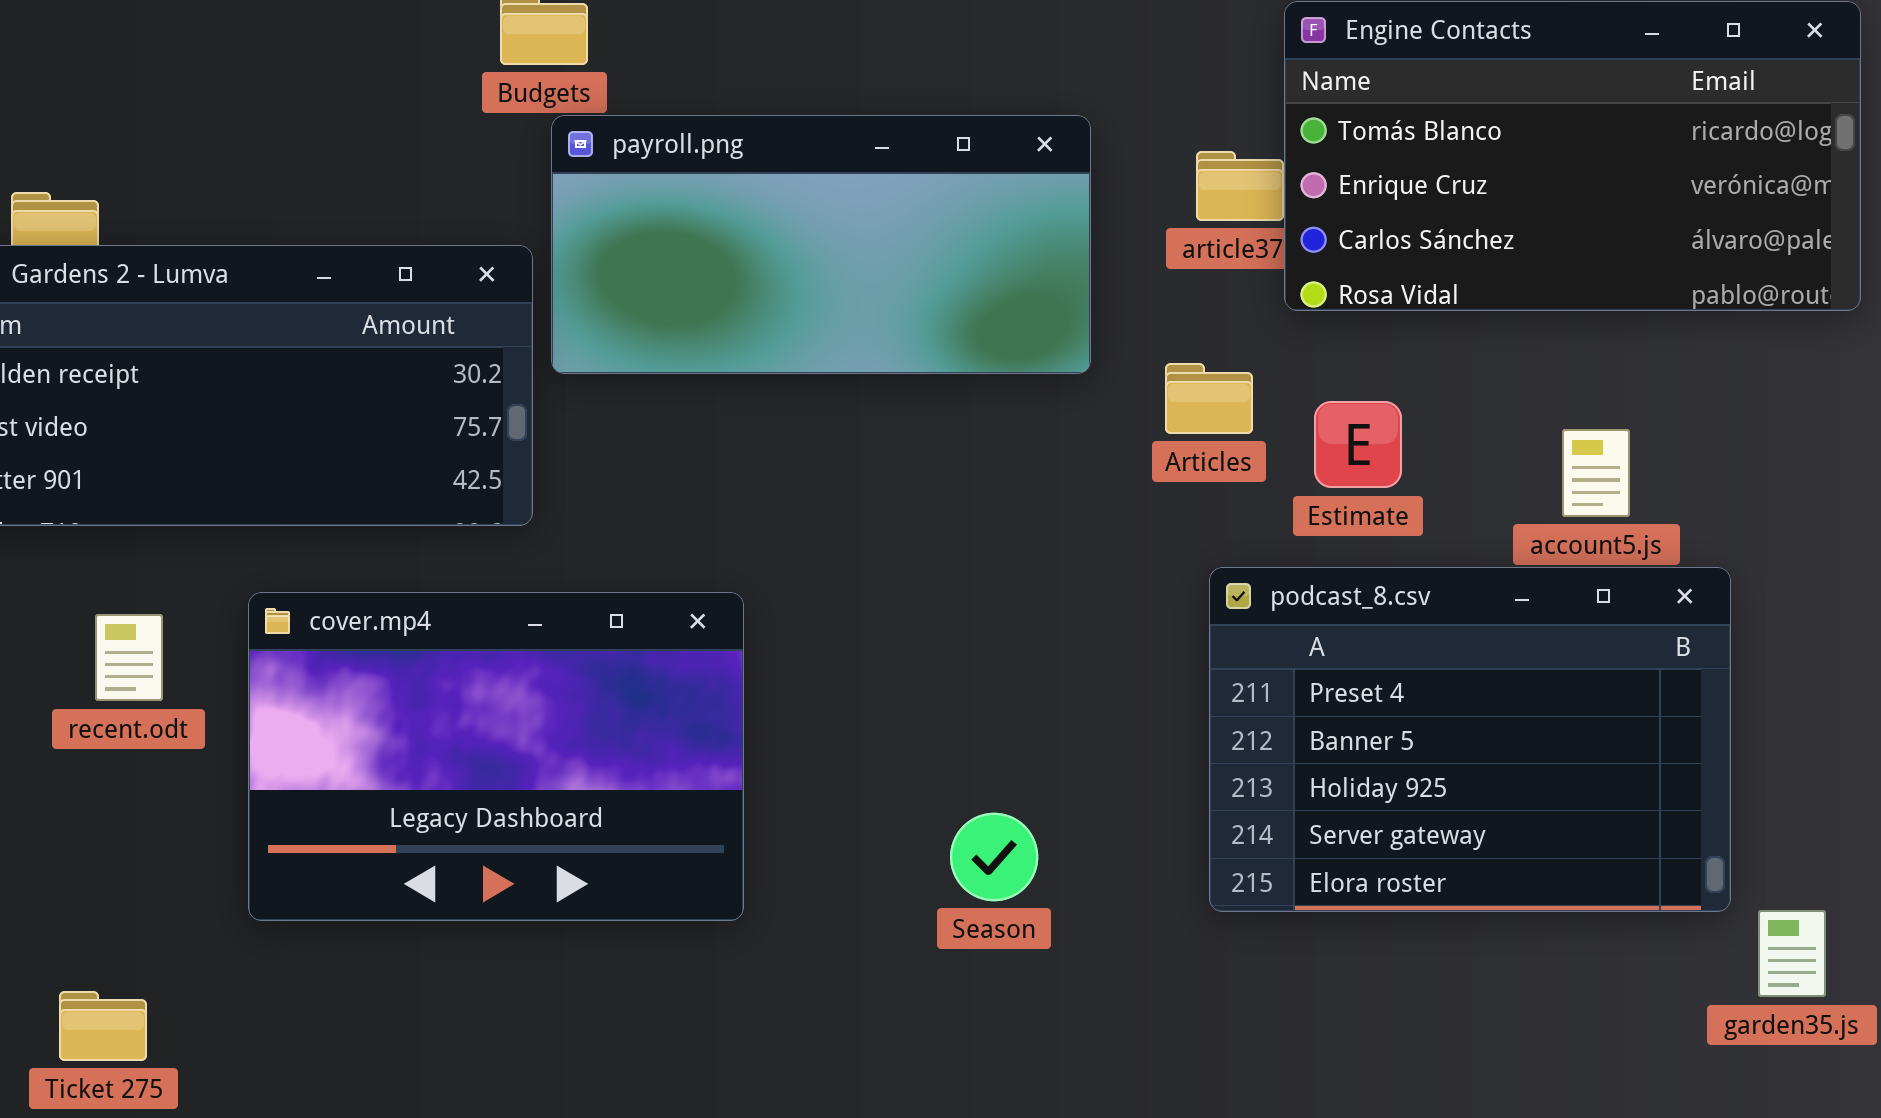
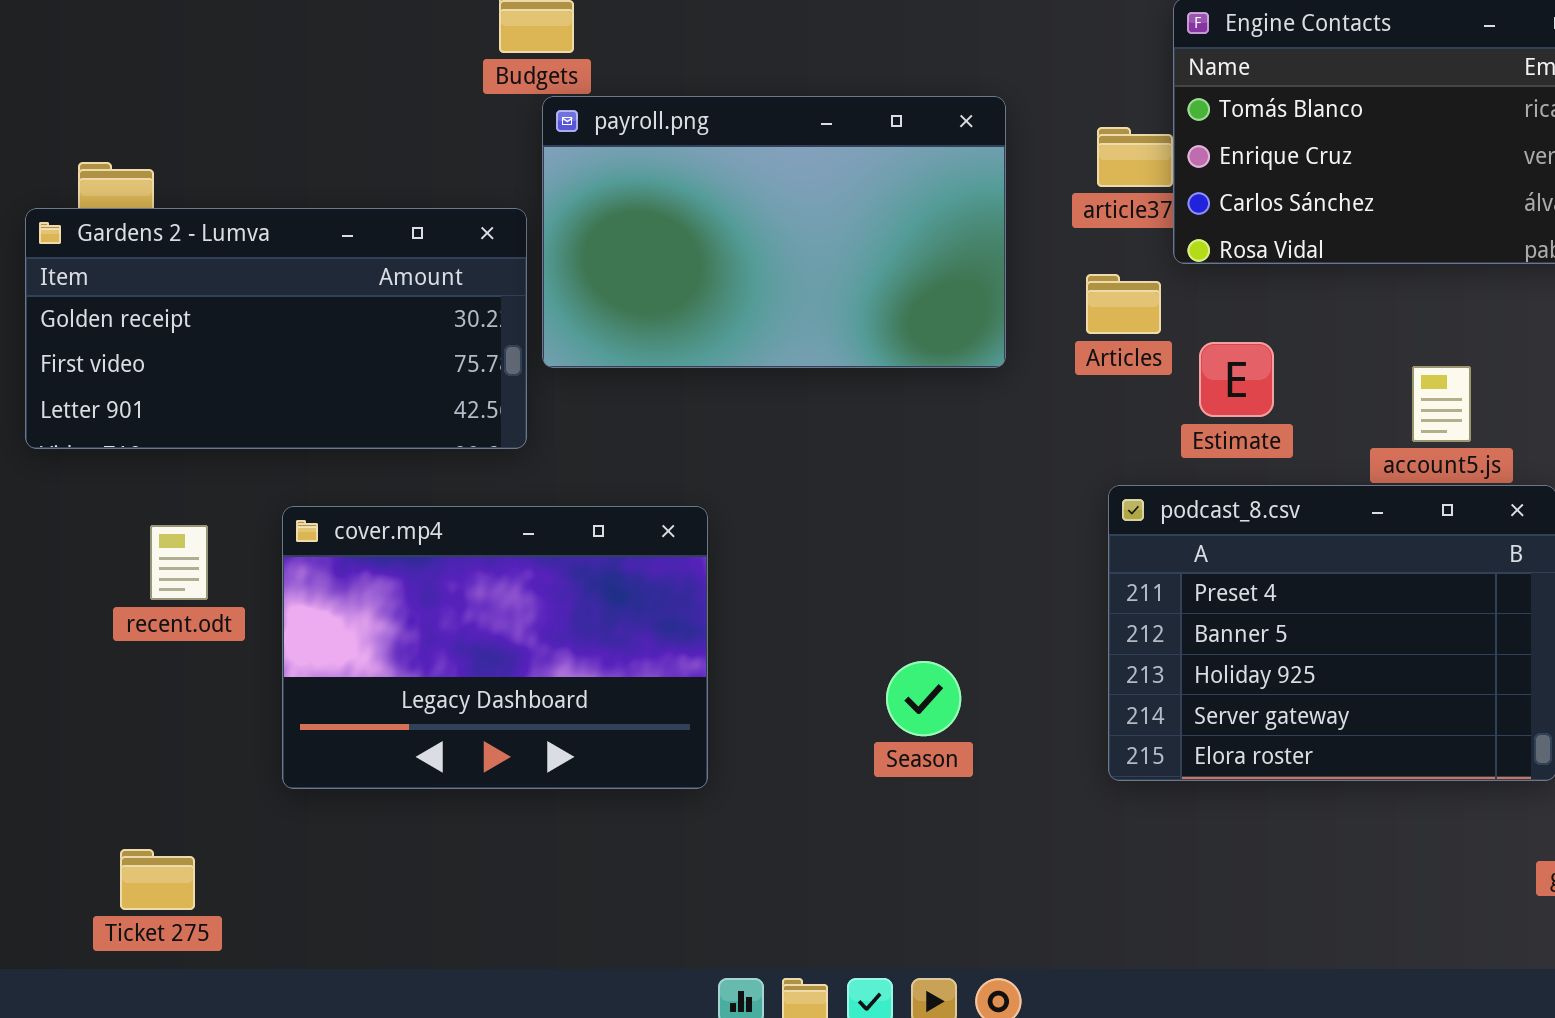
payroll.png: [551,115,1091,374] -> [542,96,1006,368], resized
Articles: [1165,363,1253,434] -> [1086,274,1161,334], moved
Season: [950,813,1038,901] -> [886,661,961,736], moved

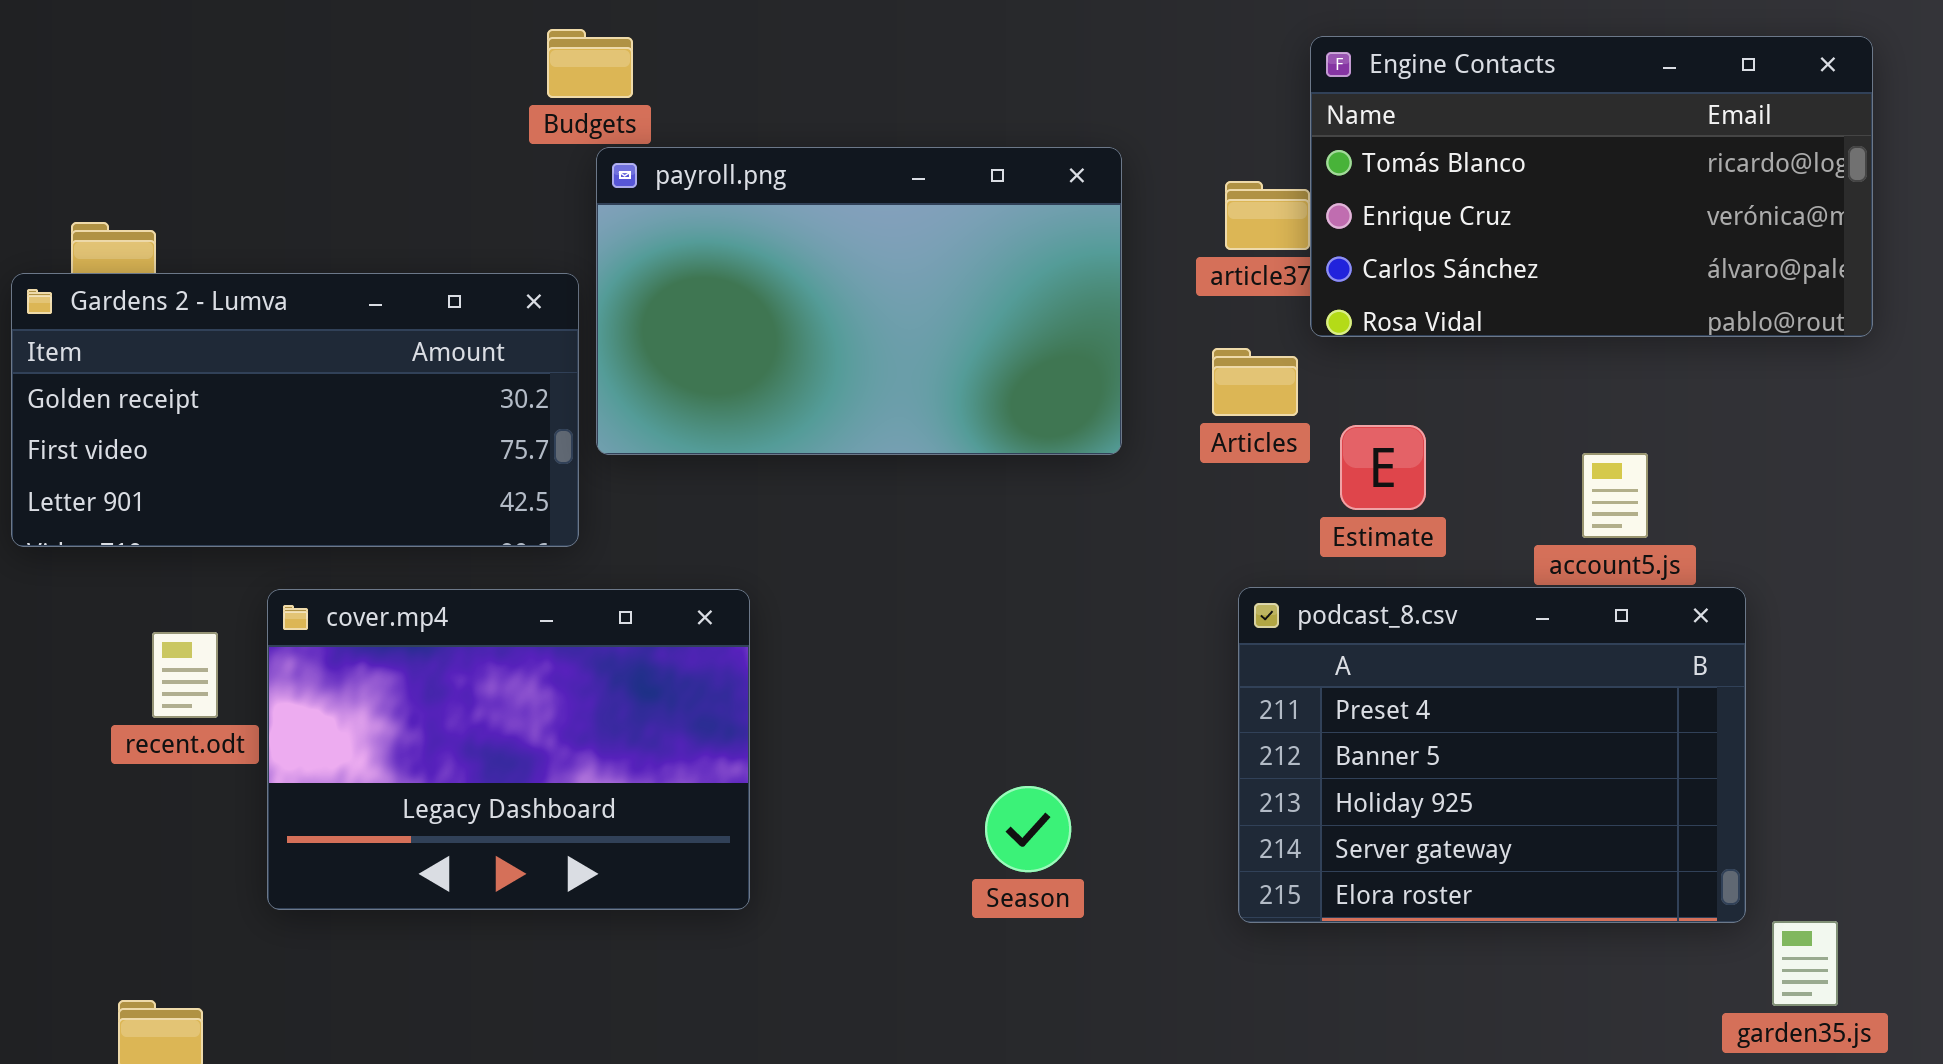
cover.mp4: [282,506,708,789] -> [267,589,750,910], moved

